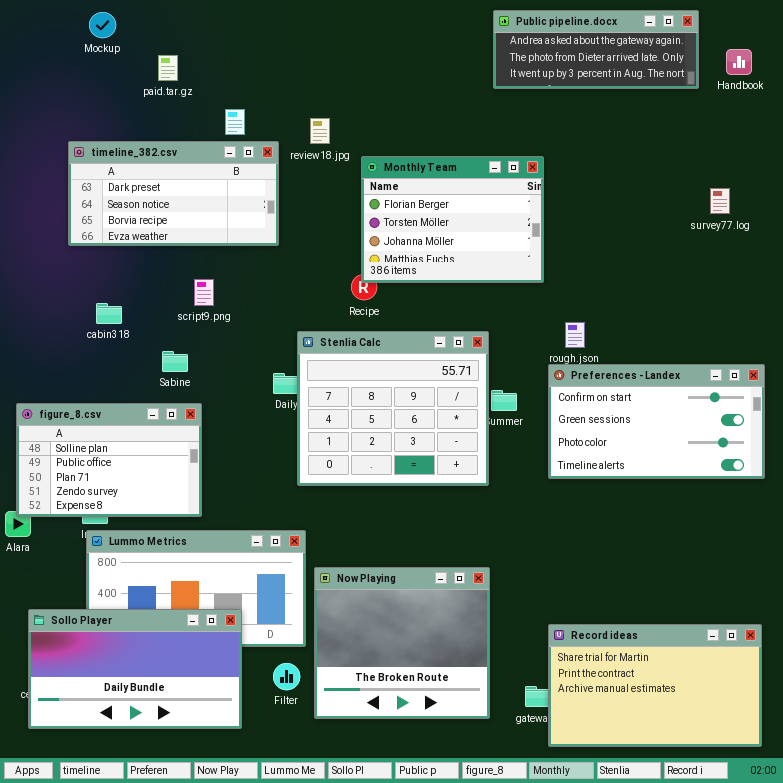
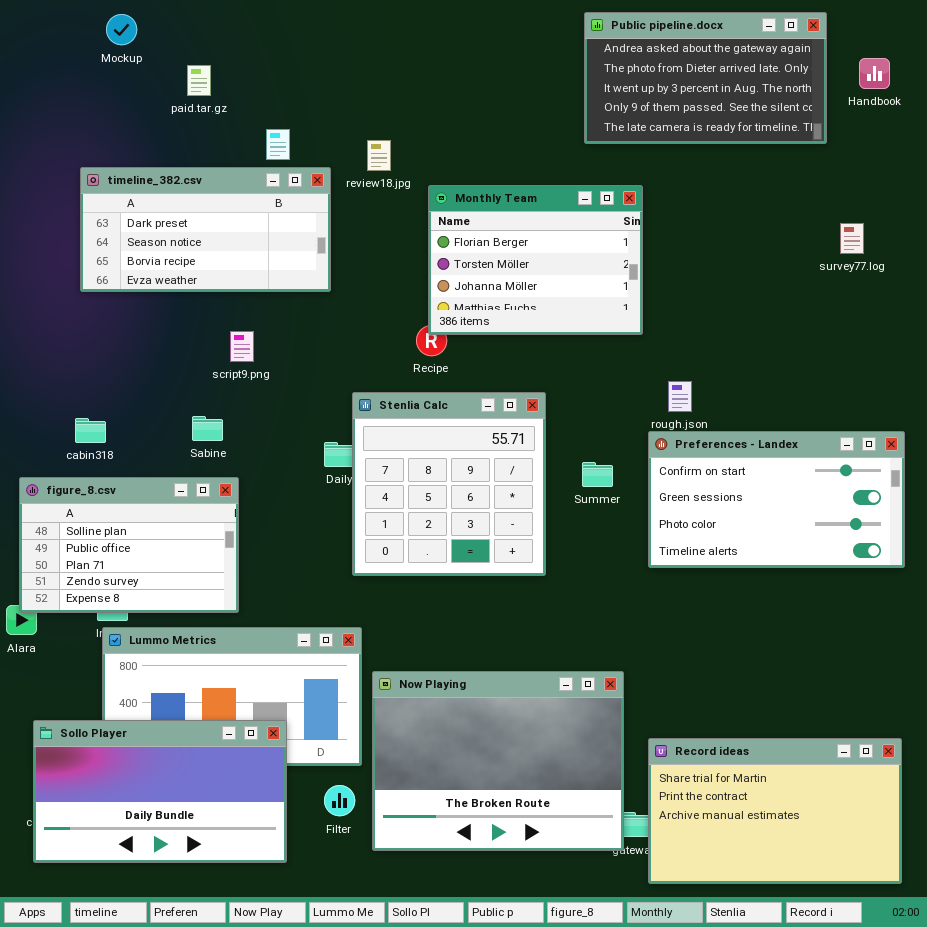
Public pipeline.docx: [493,10,699,89] -> [584,12,827,144], resized
cabin318: [96,303,122,324] -> [75,418,106,443], moved
Stenlia Calc: [297,331,489,486] -> [352,392,546,576], resized
Now Playing: [314,567,490,719] -> [372,671,624,851], resized

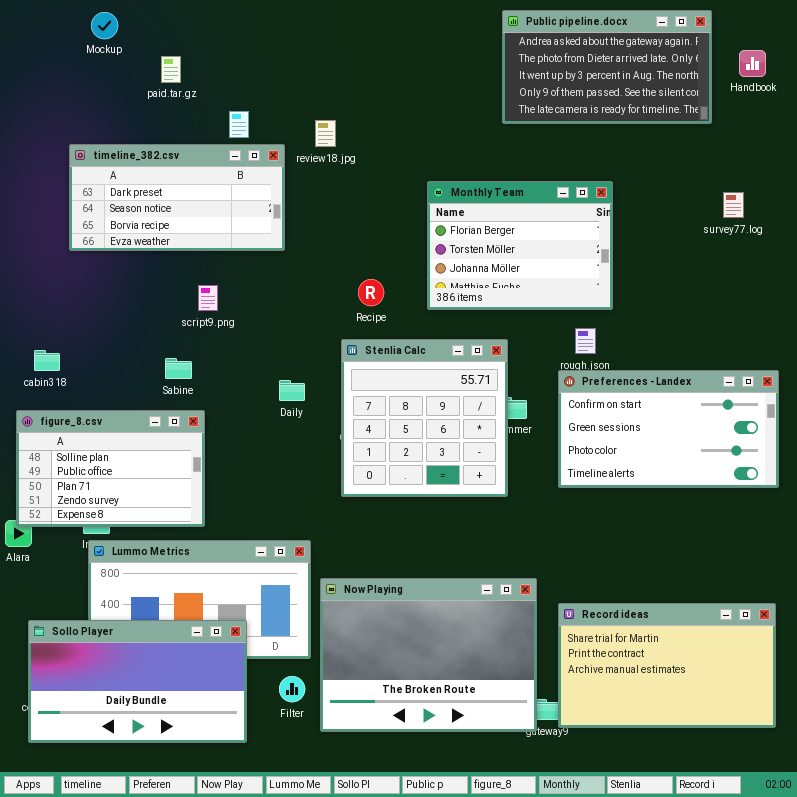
Monthly Team: [428,185,643,335] -> [427,181,613,310], moved
Stenlia Calc: [352,392,546,576] -> [341,339,508,497], moved
cabin318: [75,418,106,443] -> [34,350,60,371], moved
Record ideas: [648,738,902,884] -> [558,603,776,728], moved

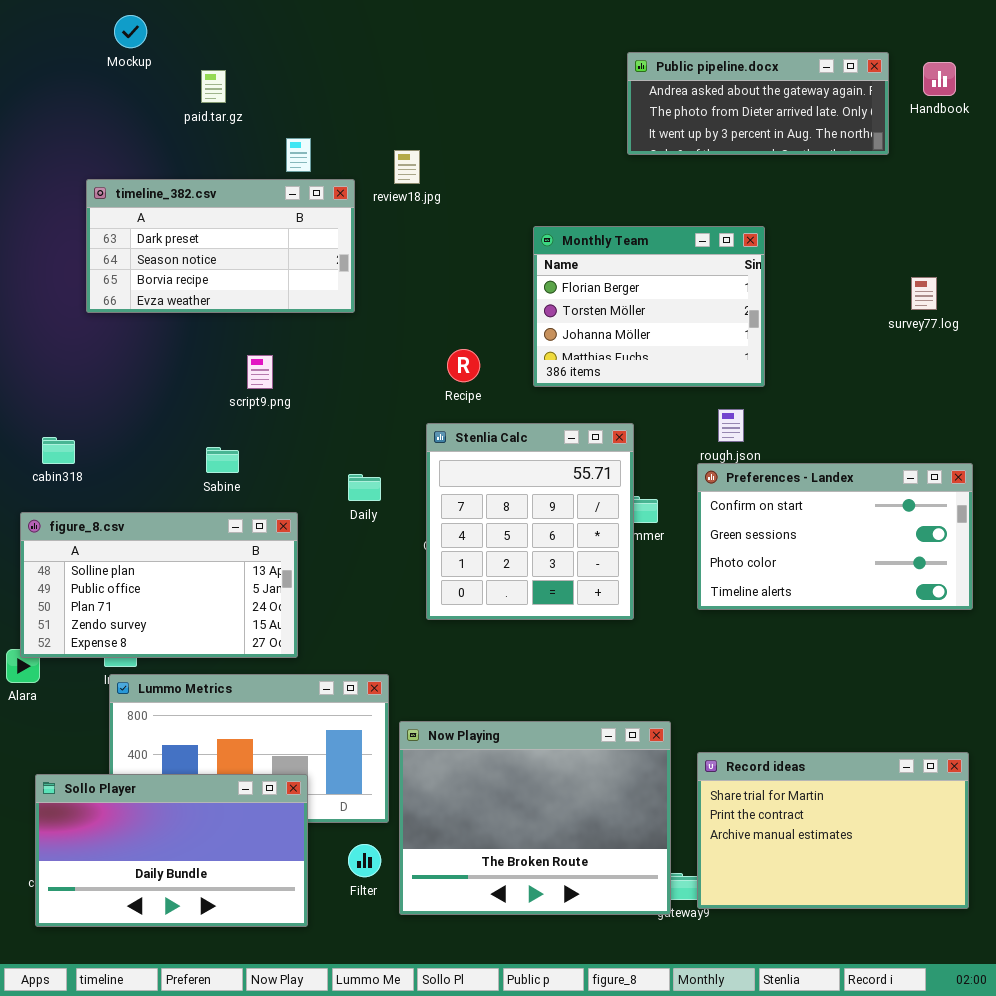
Public pipeline.docx: [502,10,712,124] -> [627,52,889,155], resized
survey77.log: [723,192,744,218] -> [911,277,937,310], moved
figure_8.csv: [16,410,205,527] -> [20,512,298,658], resized

